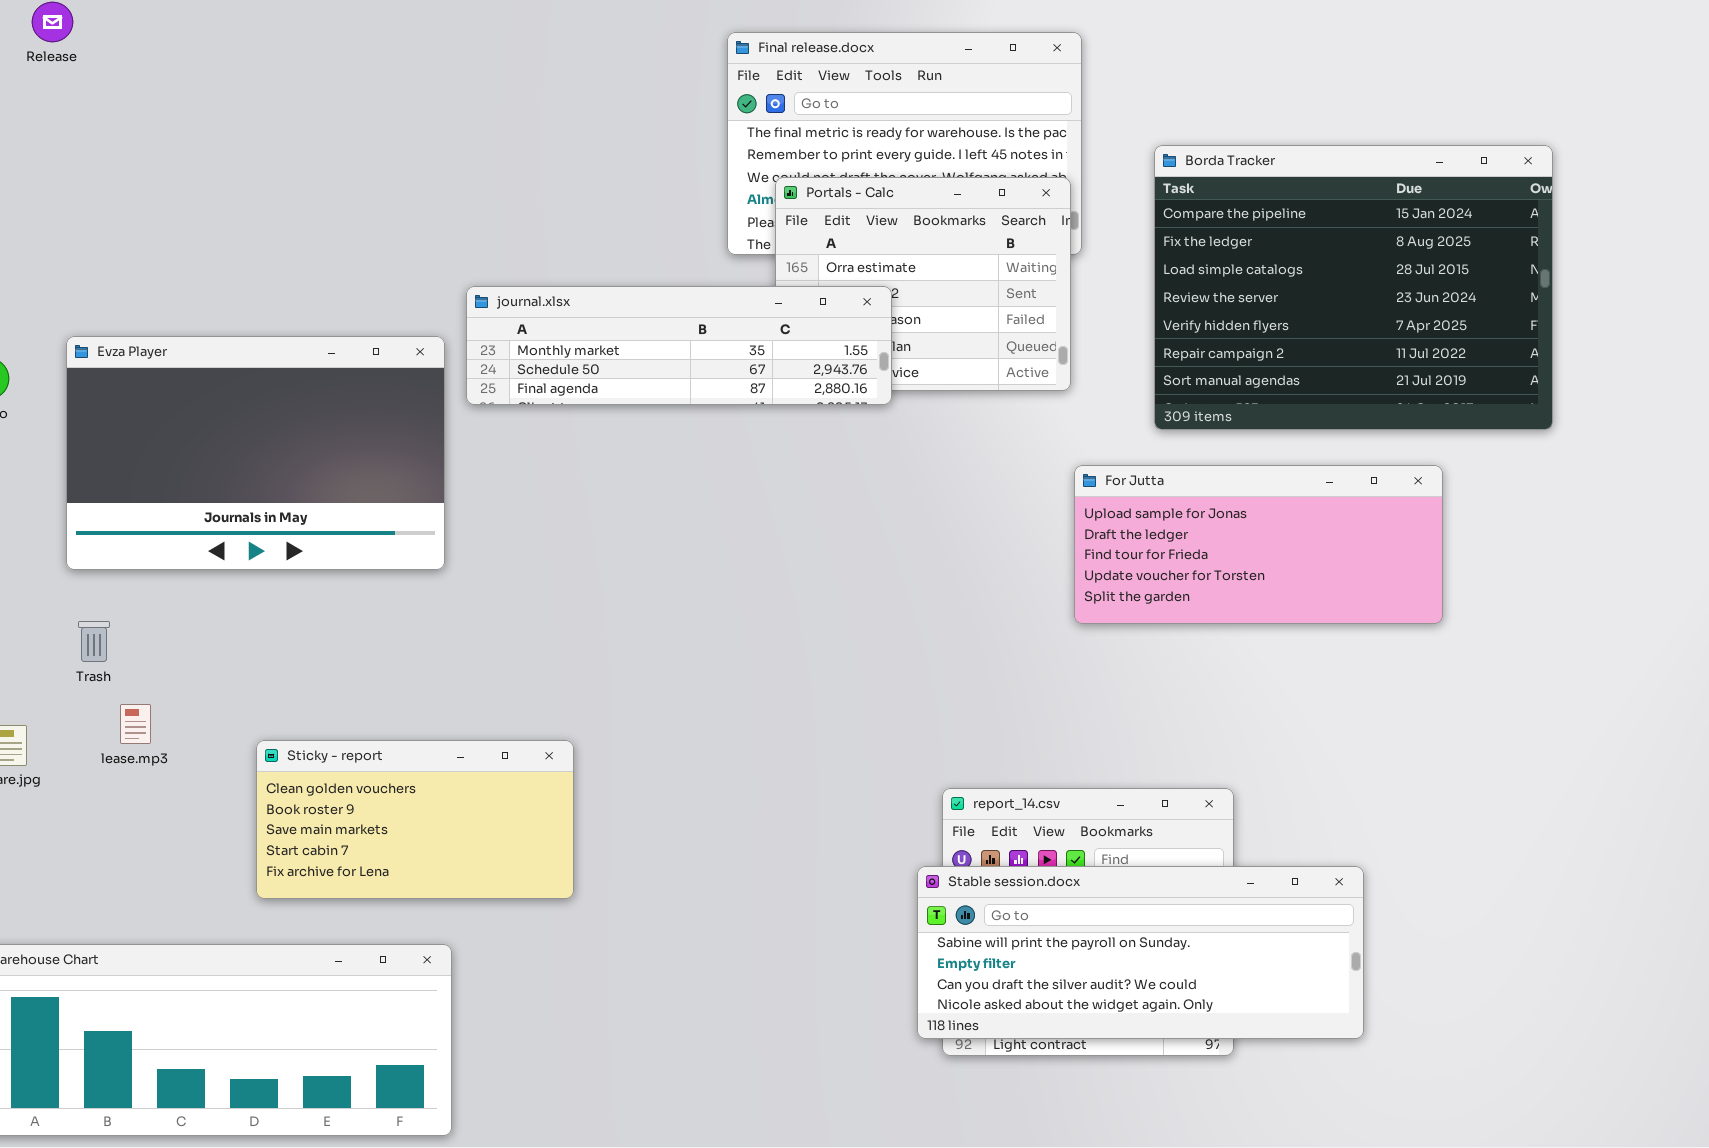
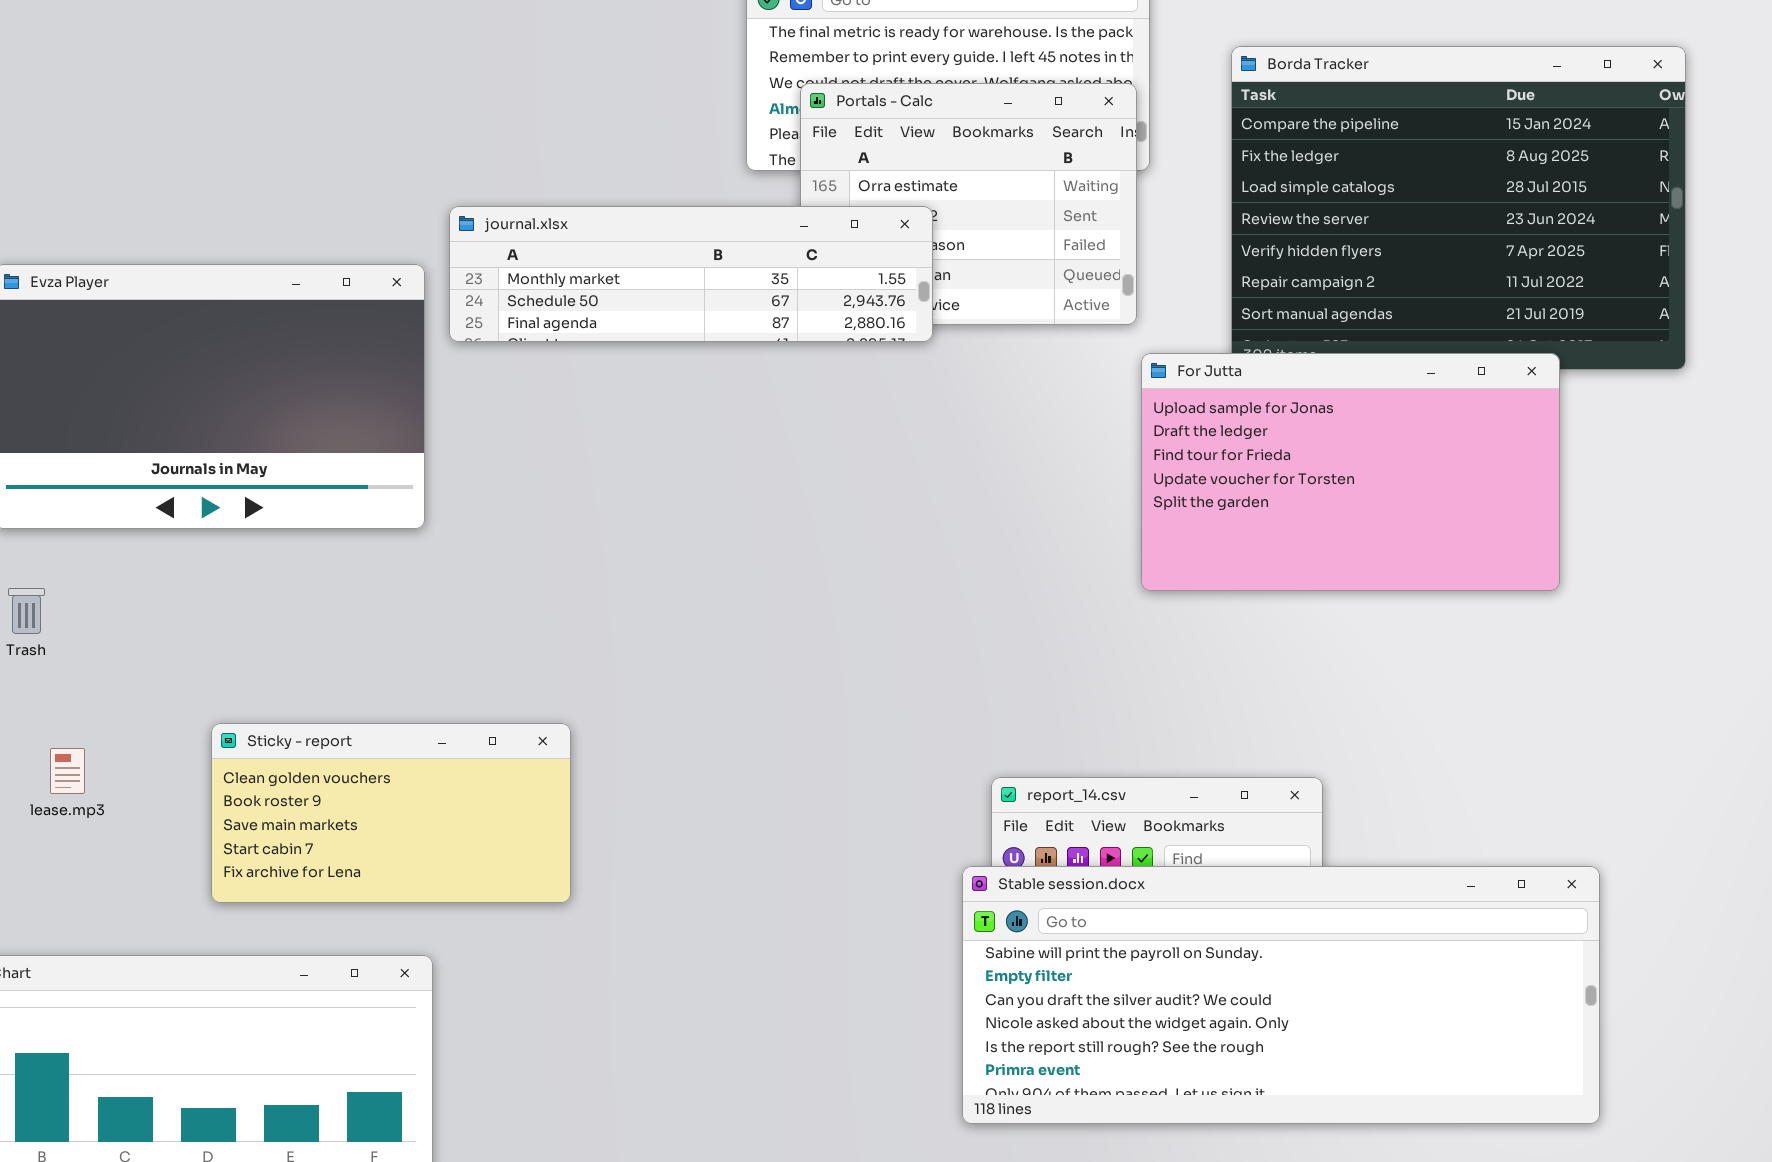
For Jutta: [1074,465,1443,624] -> [1141,353,1560,591], resized
lease.mp3: [120,704,151,744] -> [50,748,85,794], moved
Stable session.docx: [917,866,1364,1039] -> [962,866,1600,1124], resized

